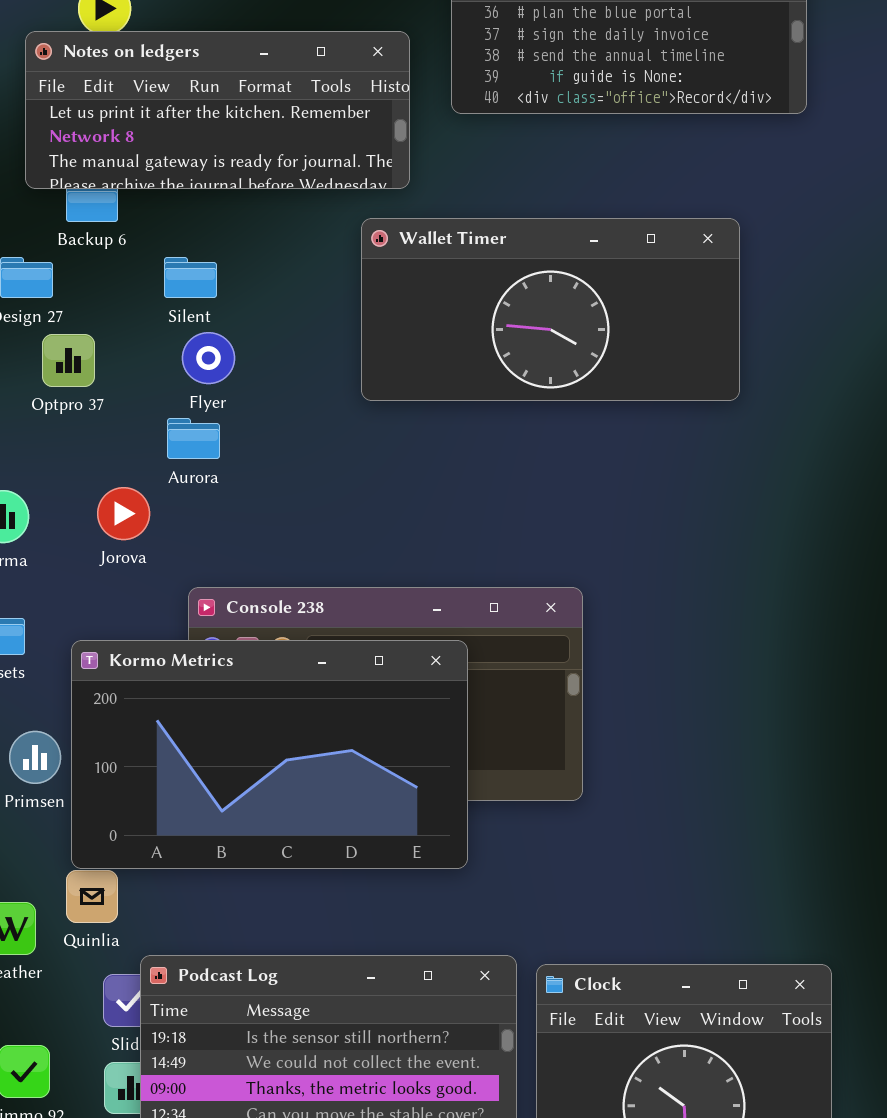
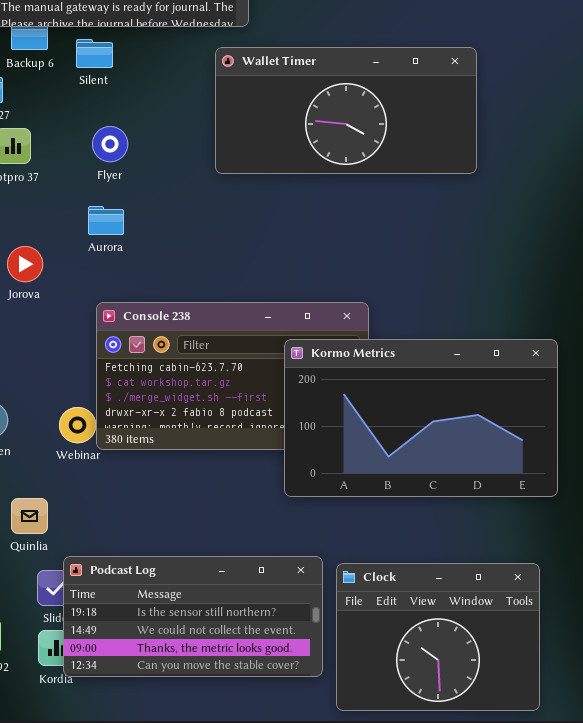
Silent: [164,257,217,298] -> [76,39,113,68], moved
Aurora: [167,418,220,459] -> [88,206,124,235], moved
Jorova: [97,487,150,540] -> [7,246,43,282], moved
Kormo Metrics: [71,640,468,869] -> [284,339,558,497], moved

